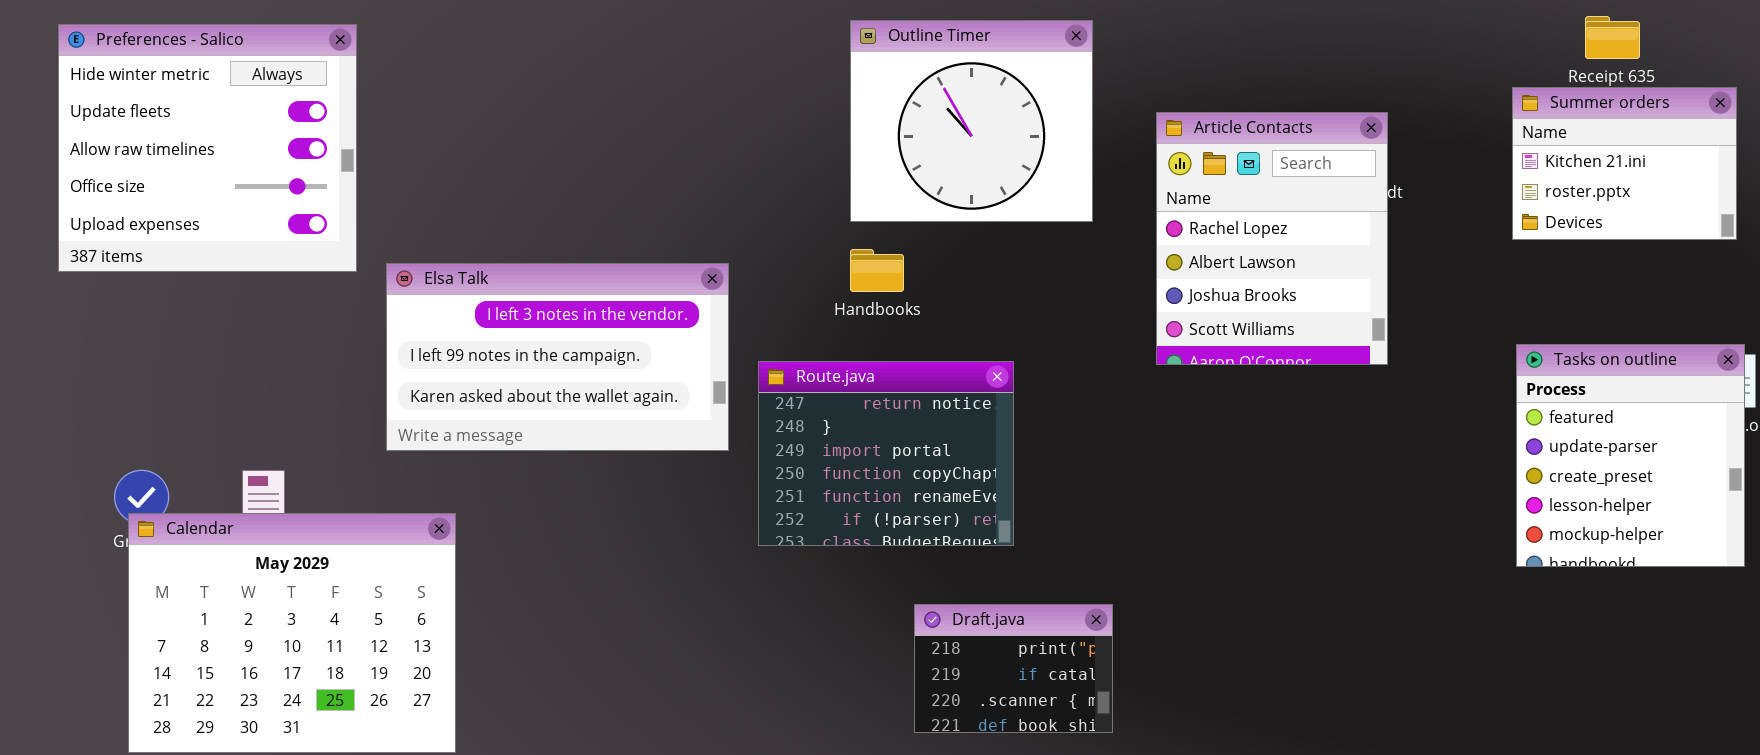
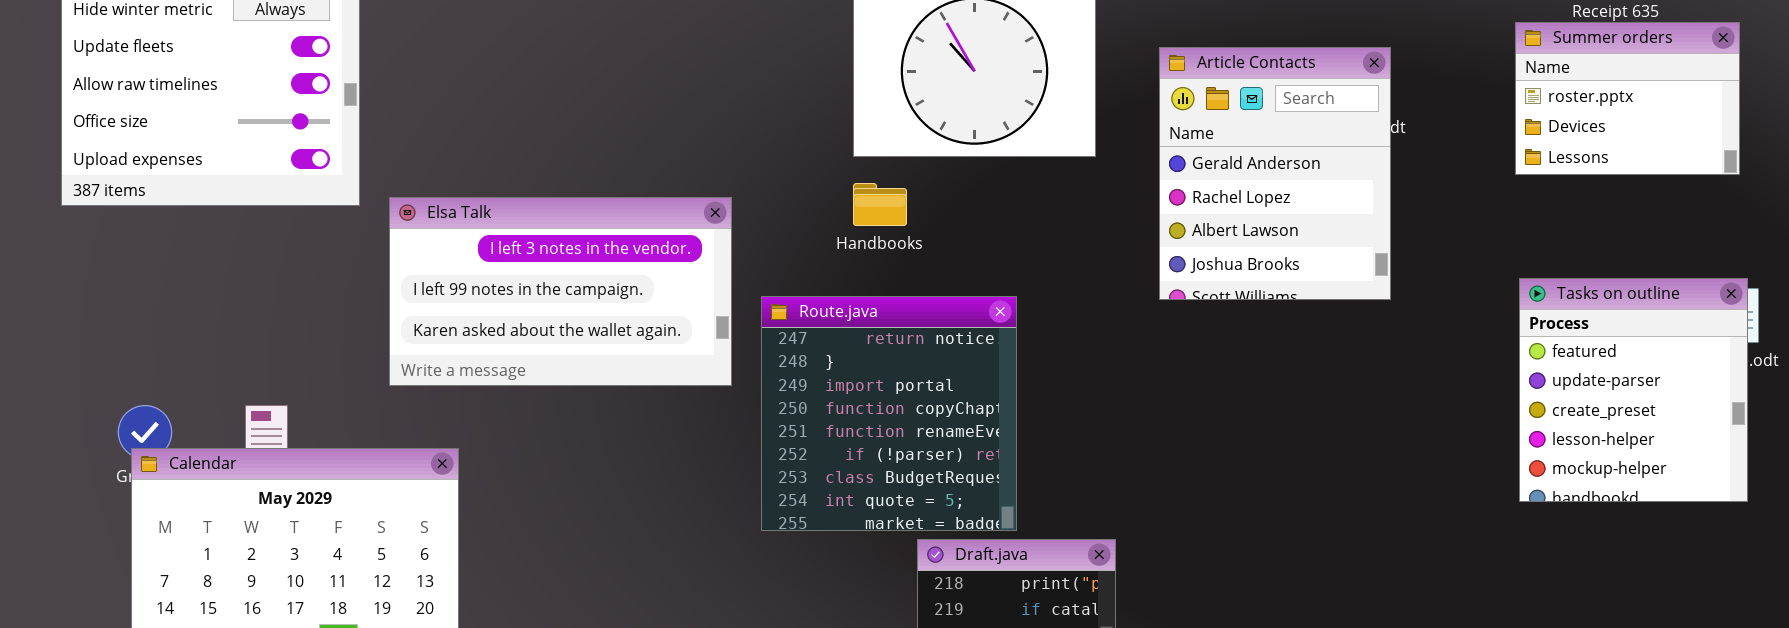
Summer orders: [1512,87,1737,240] -> [1515,22,1740,175], scrolled down 1 row
Article Contacts: [1156,112,1388,365] -> [1159,47,1391,300], scrolled up 1 row
Route.java: [758,361,1014,546] -> [761,296,1017,531], resized

